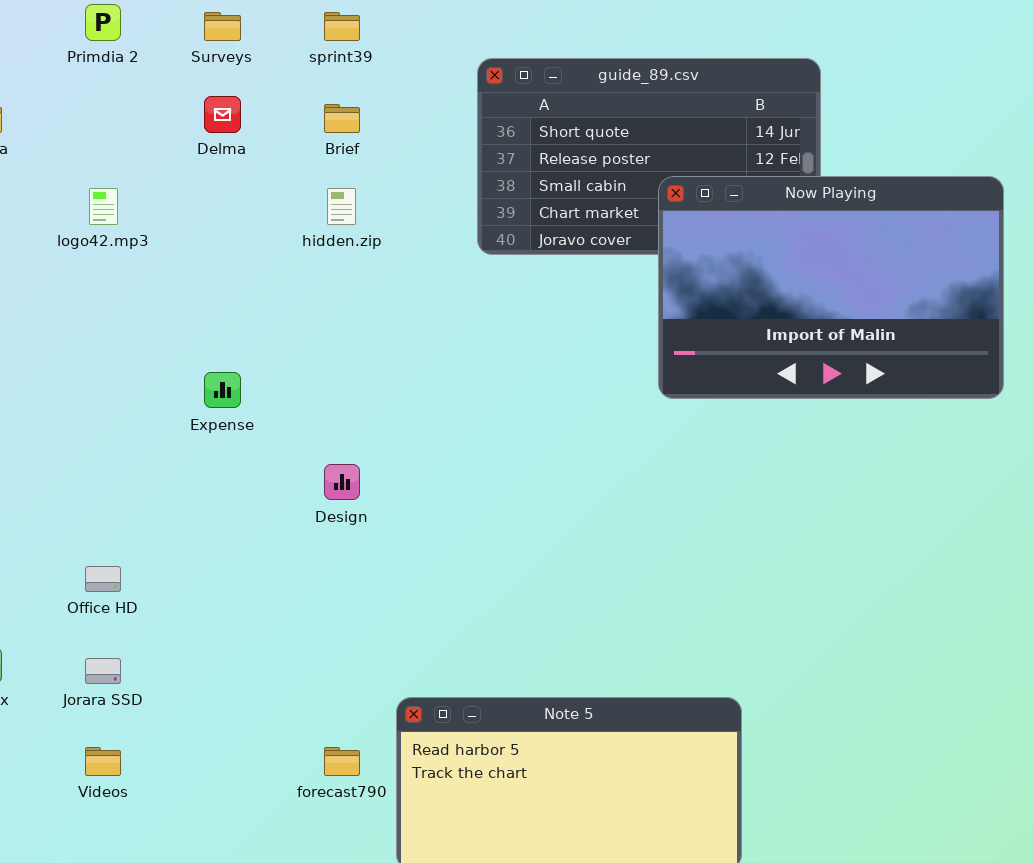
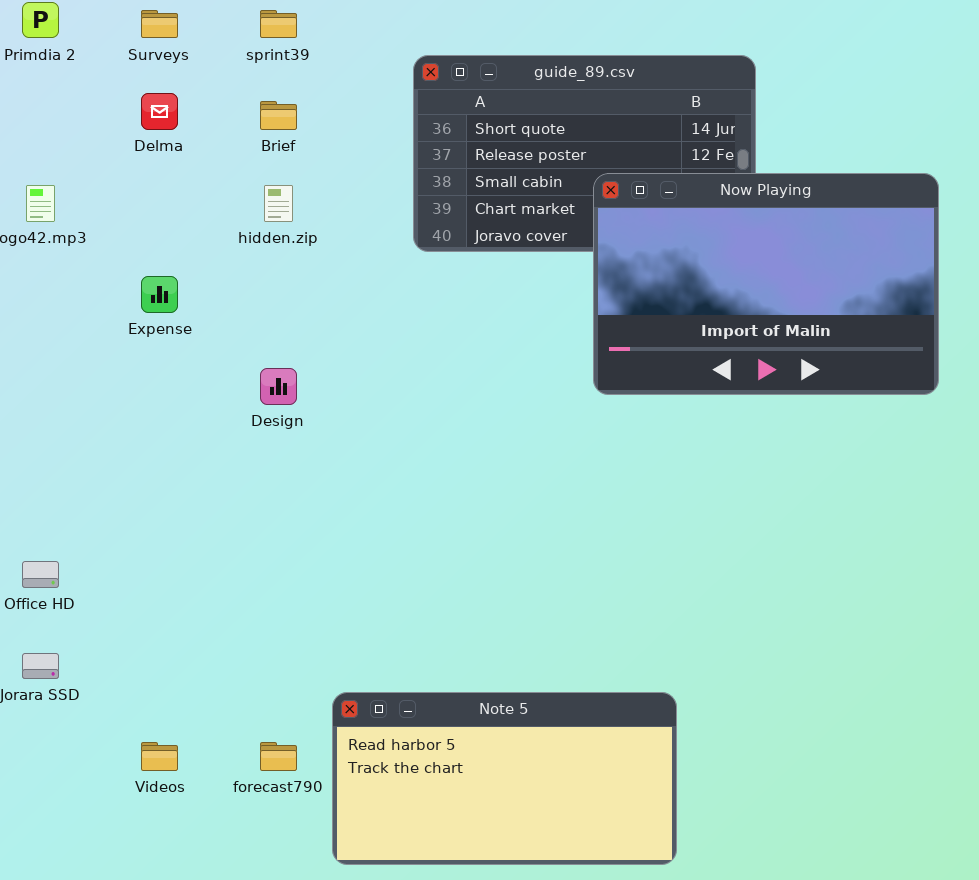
Expense: [204,372,241,408] -> [141,276,178,313], moved
Design: [324,464,360,500] -> [260,368,297,405], moved
Videos: [85,747,121,776] -> [141,742,178,771], moved

